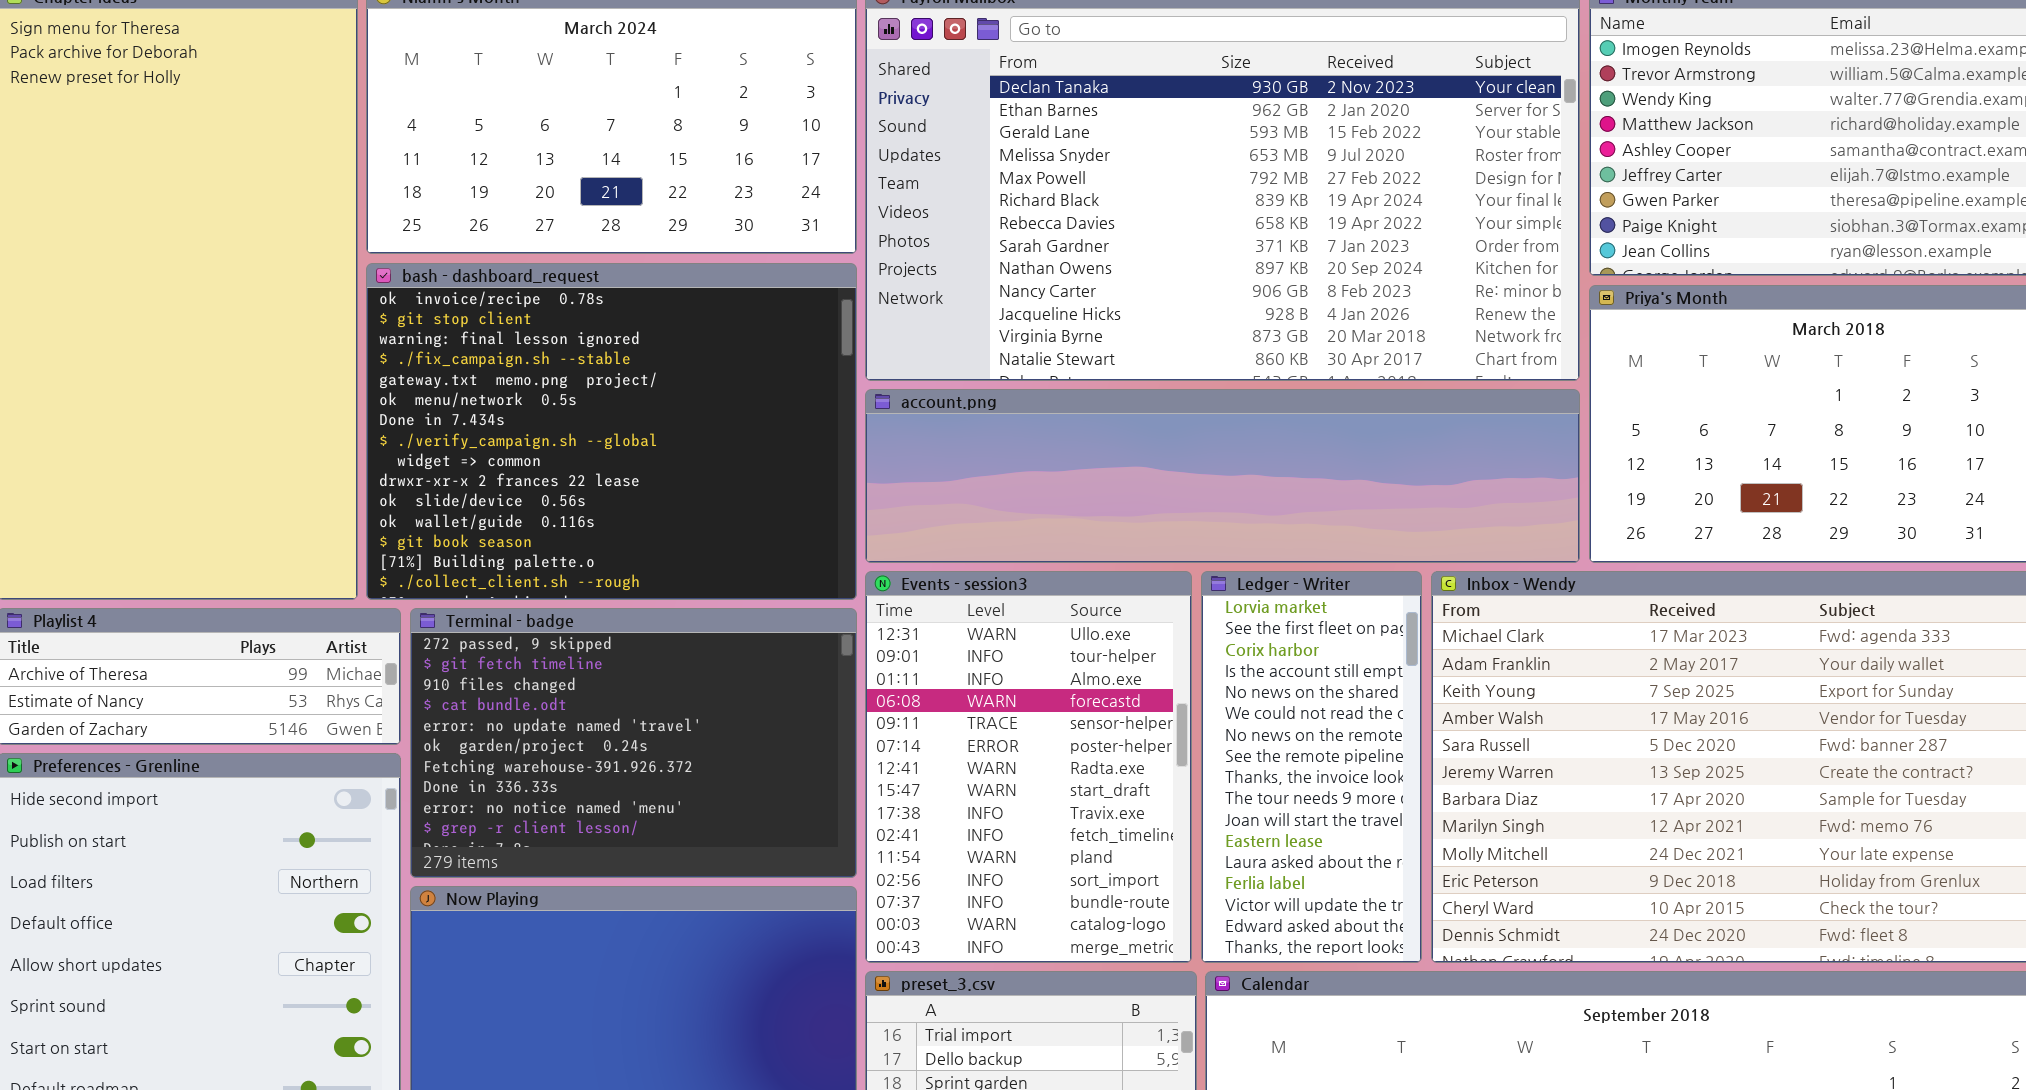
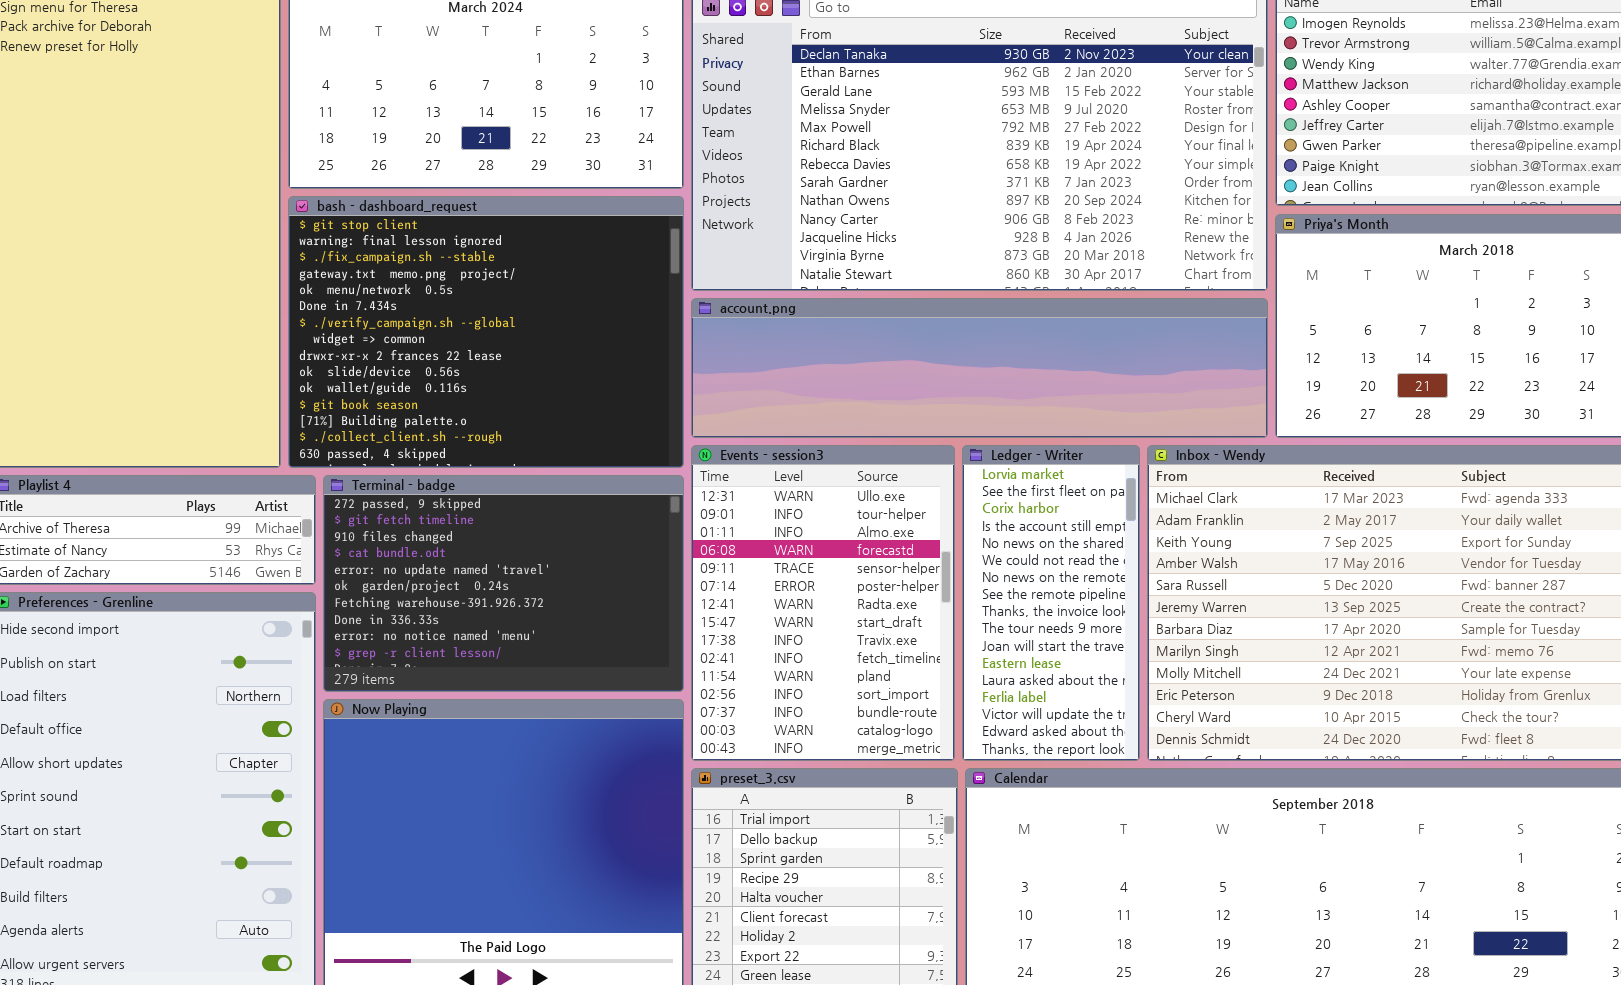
bash - dashboard_request: [366,263,857,600] -> [288,196,684,468], scrolled down 1 row

